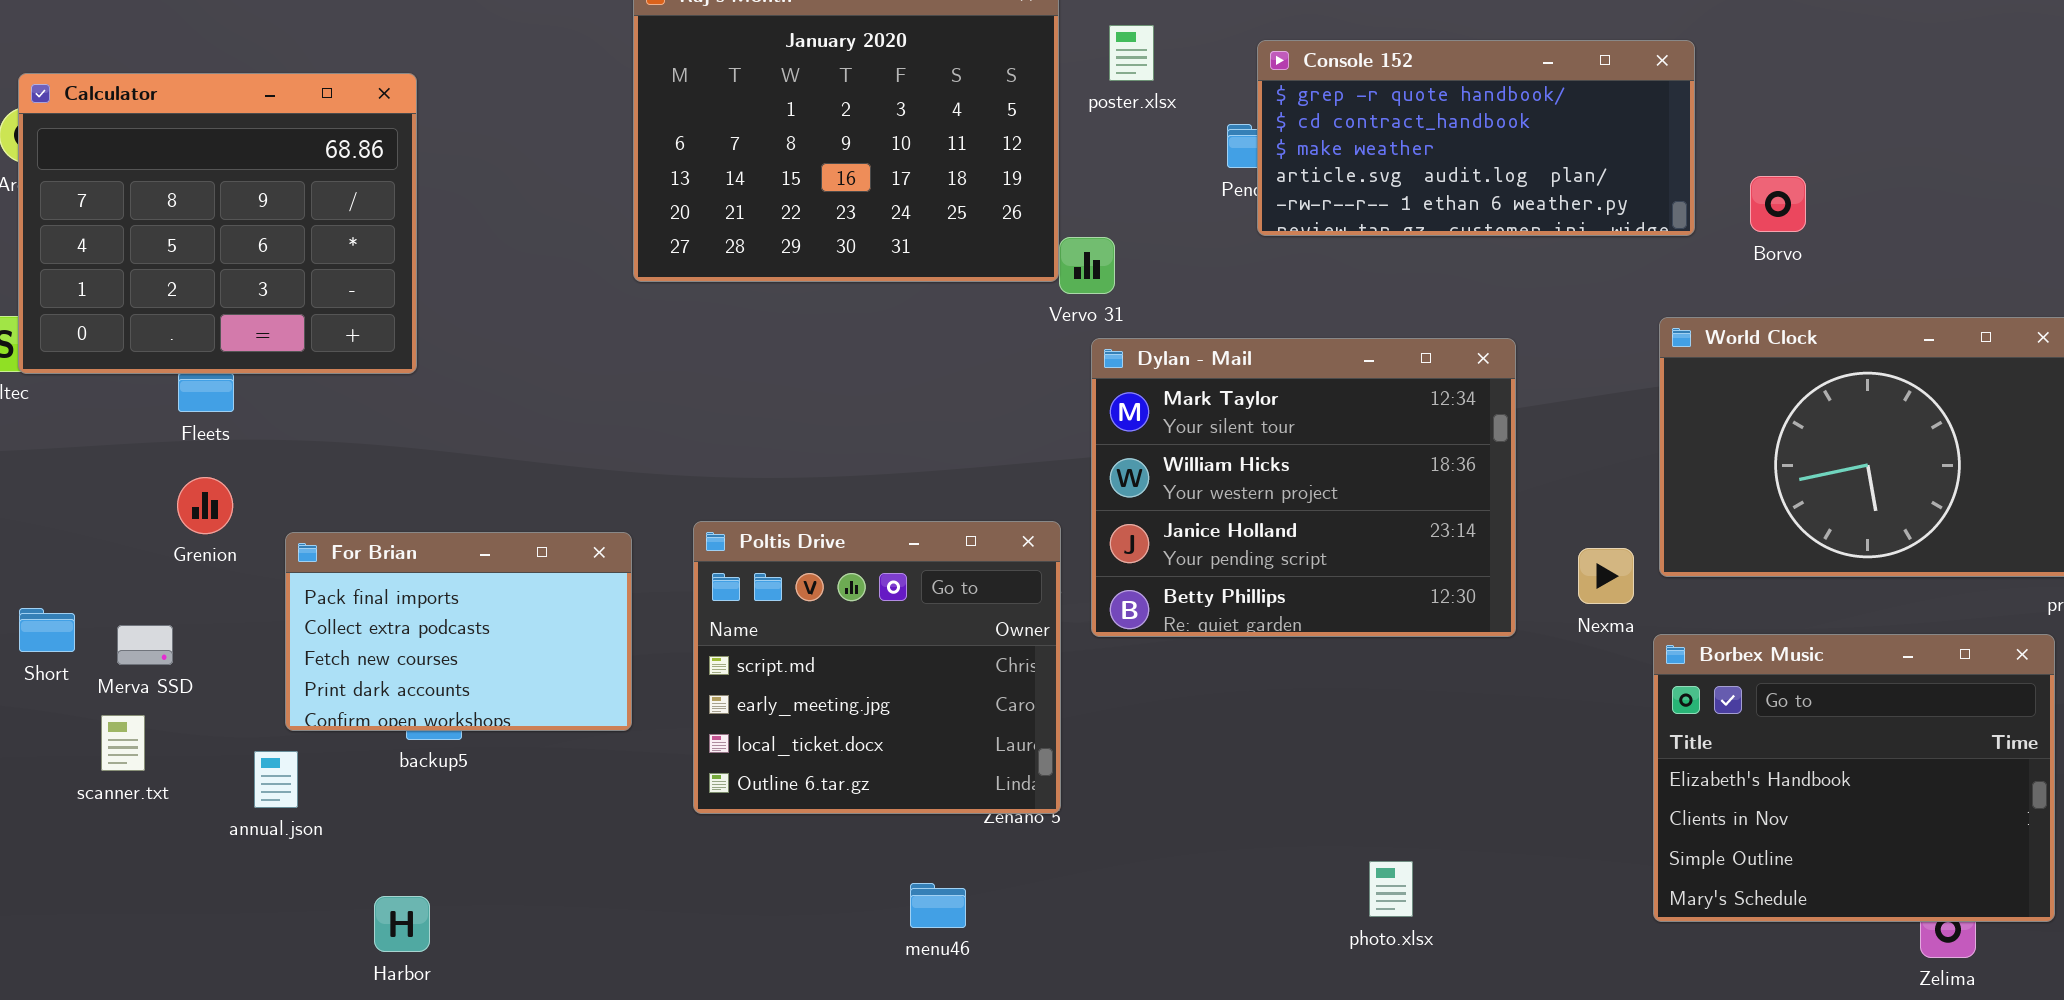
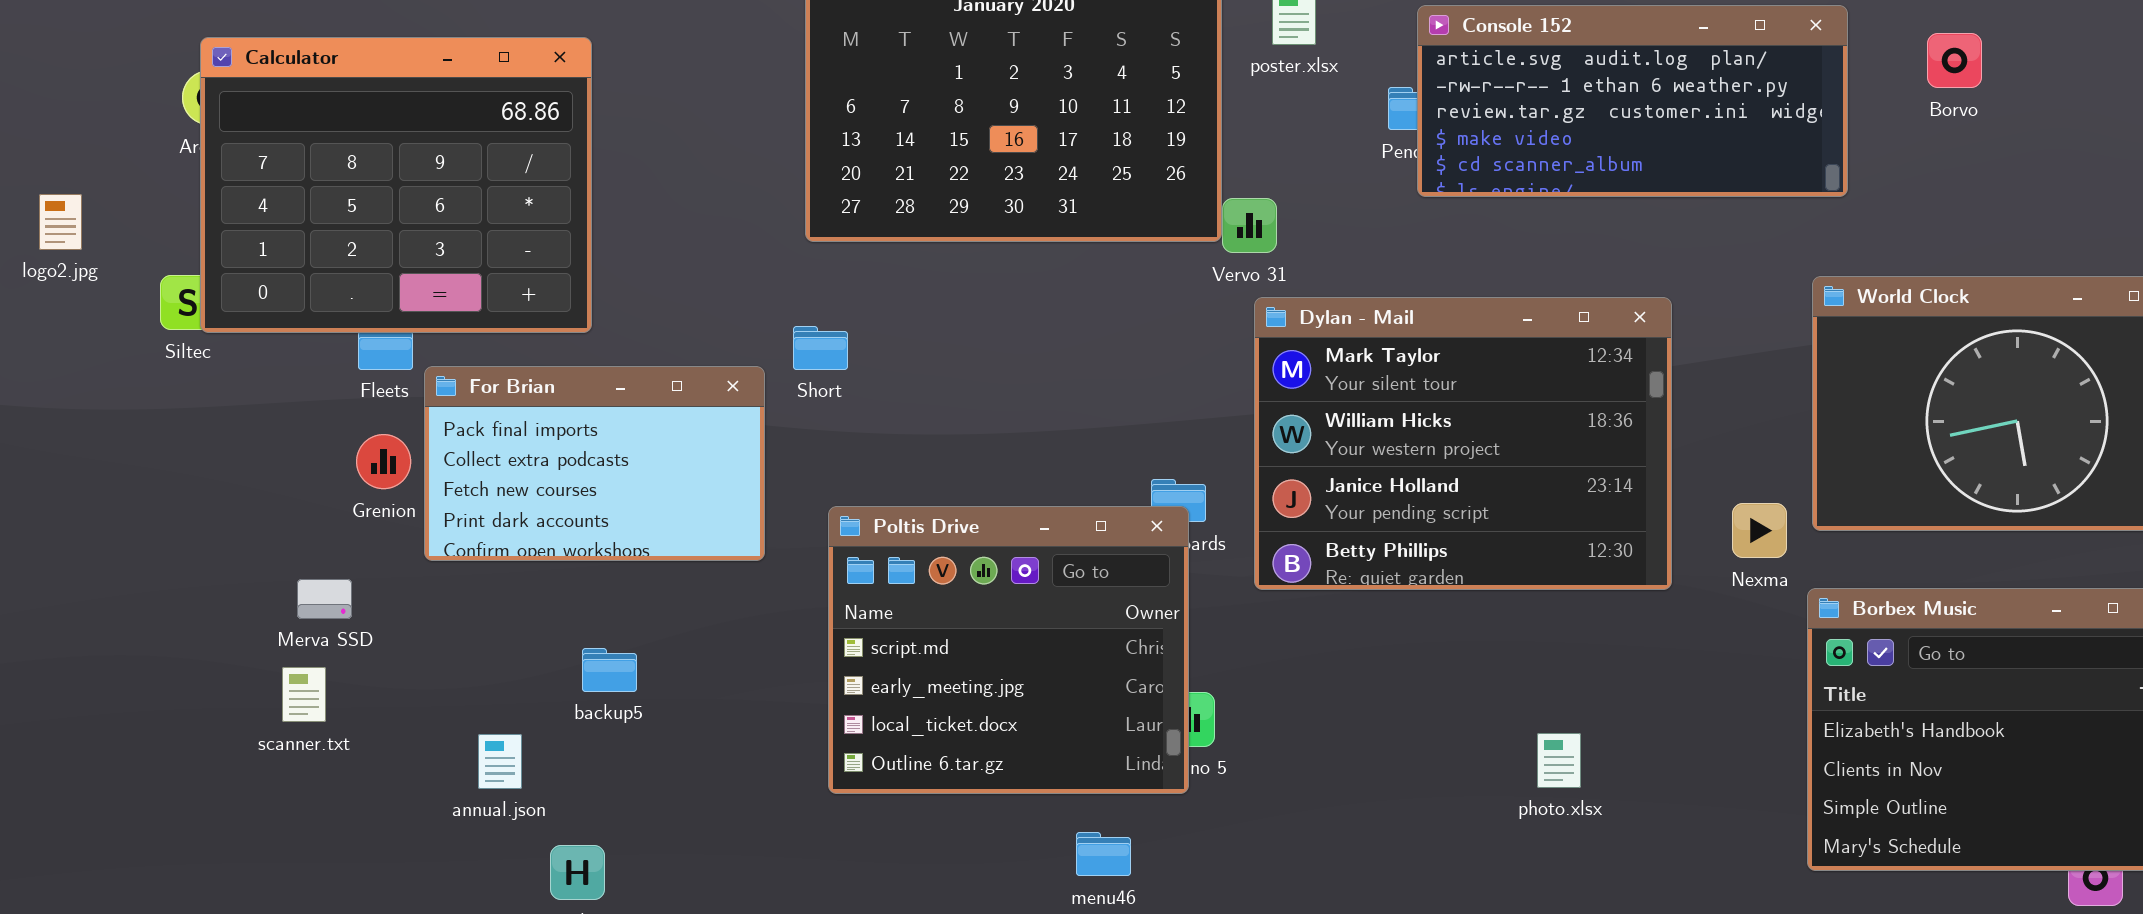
Console 152: [1257,40,1695,236] -> [1417,5,1848,197], scrolled down 3 rows
Borvo: [1750,176,1806,232] -> [1927,33,1982,88], moved
Poltis Drive: [693,521,1061,814] -> [828,506,1189,794], moved
For Brian: [285,532,632,731] -> [424,366,765,561], moved
Short: [19,608,75,652] -> [793,326,848,370], moved
annual.json: [254,751,298,808] -> [478,734,522,789], moved
photo.xlsx: [1369,861,1413,917] -> [1537,733,1581,788], moved

